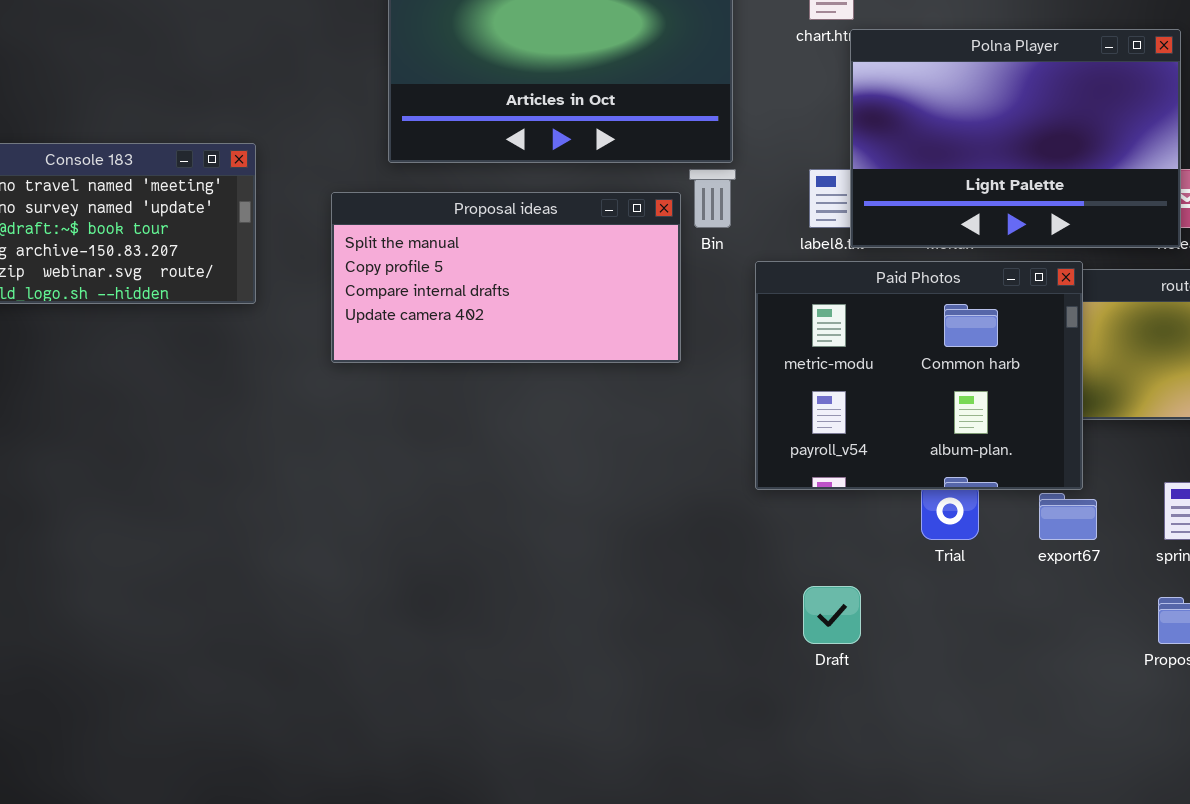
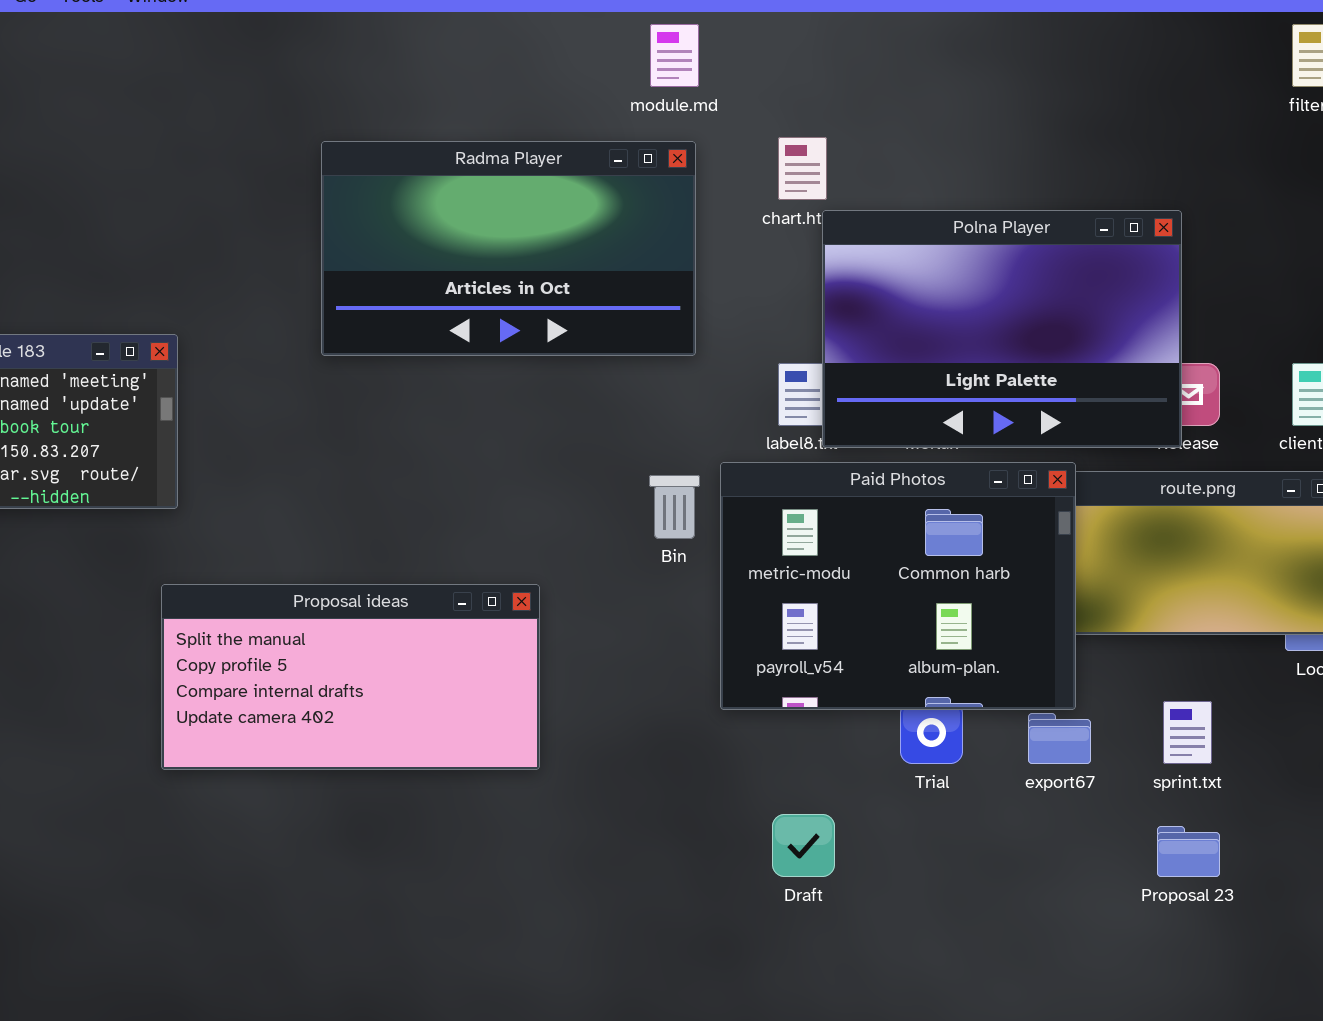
Bin: [689,169,736,228] -> [649,475,700,539], moved
Proposal ideas: [331,192,681,363] -> [161,584,540,770], moved

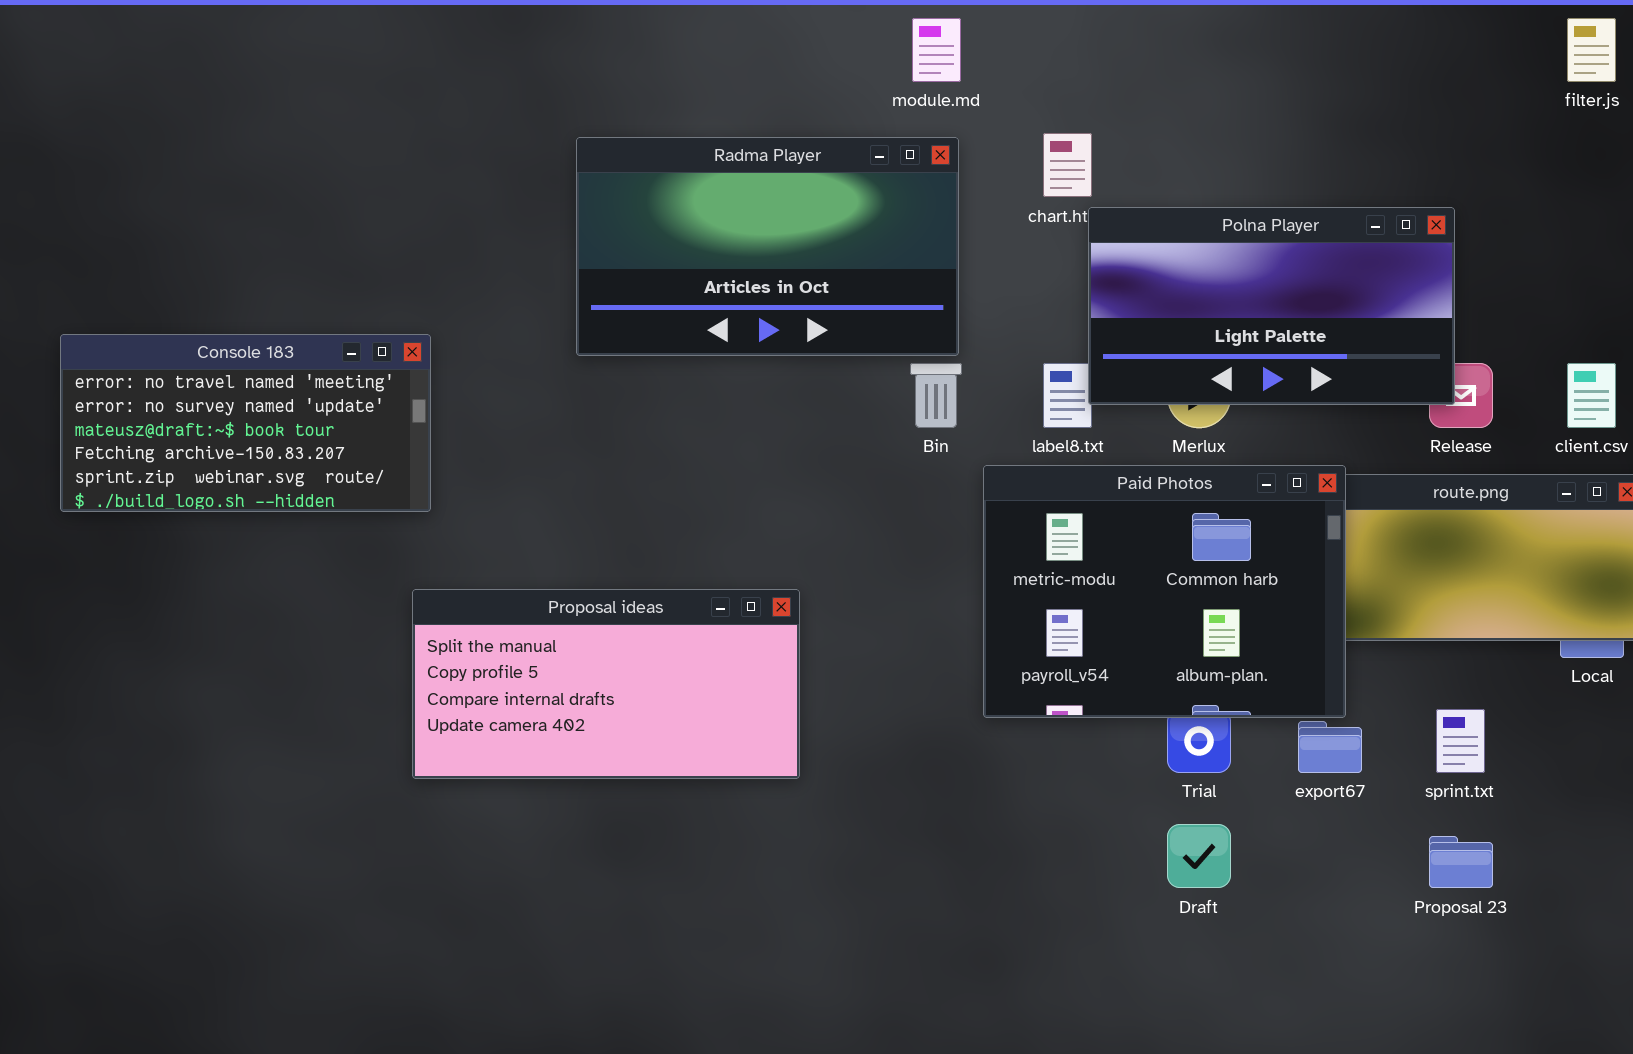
Polna Player: [822,210,1182,448] -> [1088,207,1455,405], resized
Bin: [649,475,700,539] -> [910,363,962,428], moved
Draft: [772,814,835,877] -> [1167,824,1231,888], moved

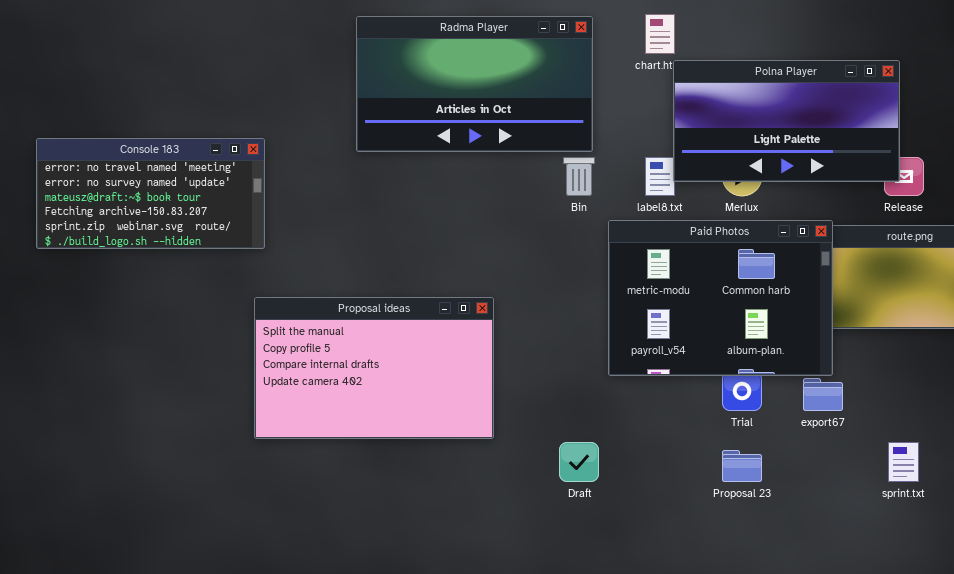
Proposal ideas: [412,589,800,779] -> [254,297,494,439], resized
sprint.txt: [1436,709,1485,773] -> [888,442,919,482], moved
Draft: [1167,824,1231,888] -> [559,442,599,482], moved
Proposal 23: [1429,836,1493,888] -> [722,450,762,482], moved

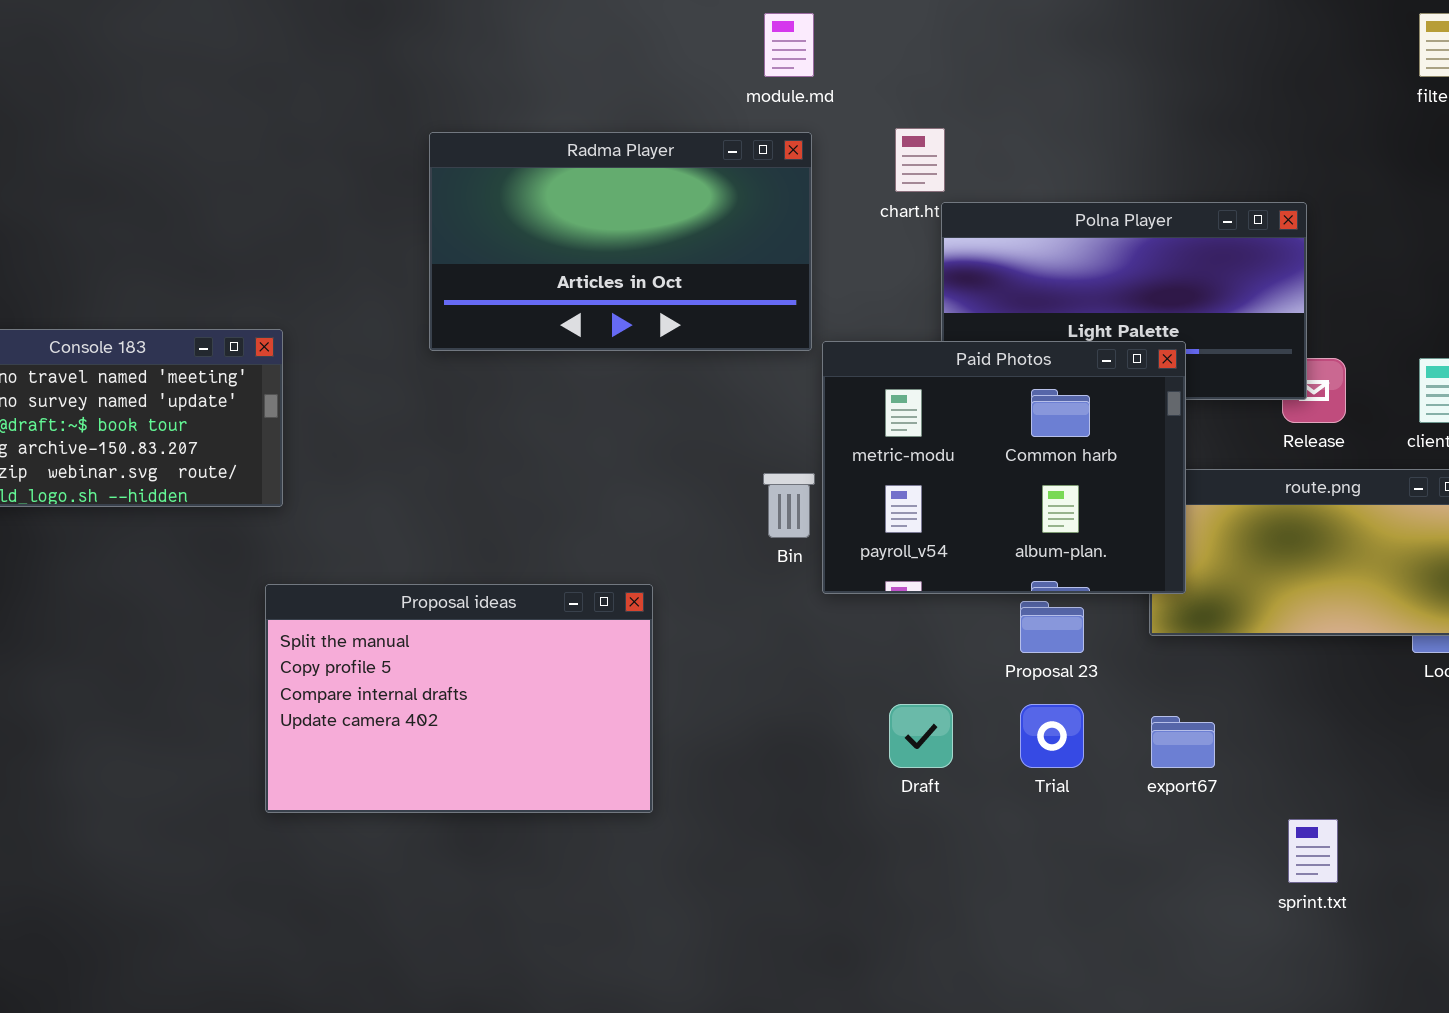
Bin: [563,157,595,196] -> [763,473,815,538], moved
Paid Photos: [608,220,833,376] -> [822,341,1186,594], moved
Draft: [559,442,599,482] -> [889,704,953,768], moved
Proposal 23: [722,450,762,482] -> [1020,601,1084,653], moved

